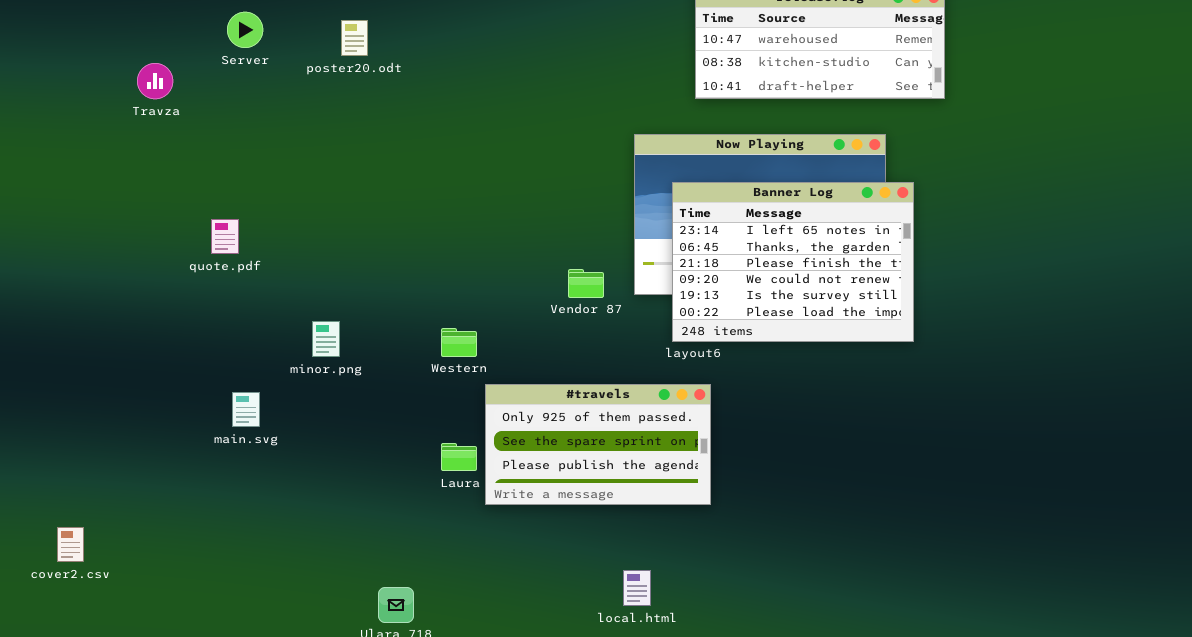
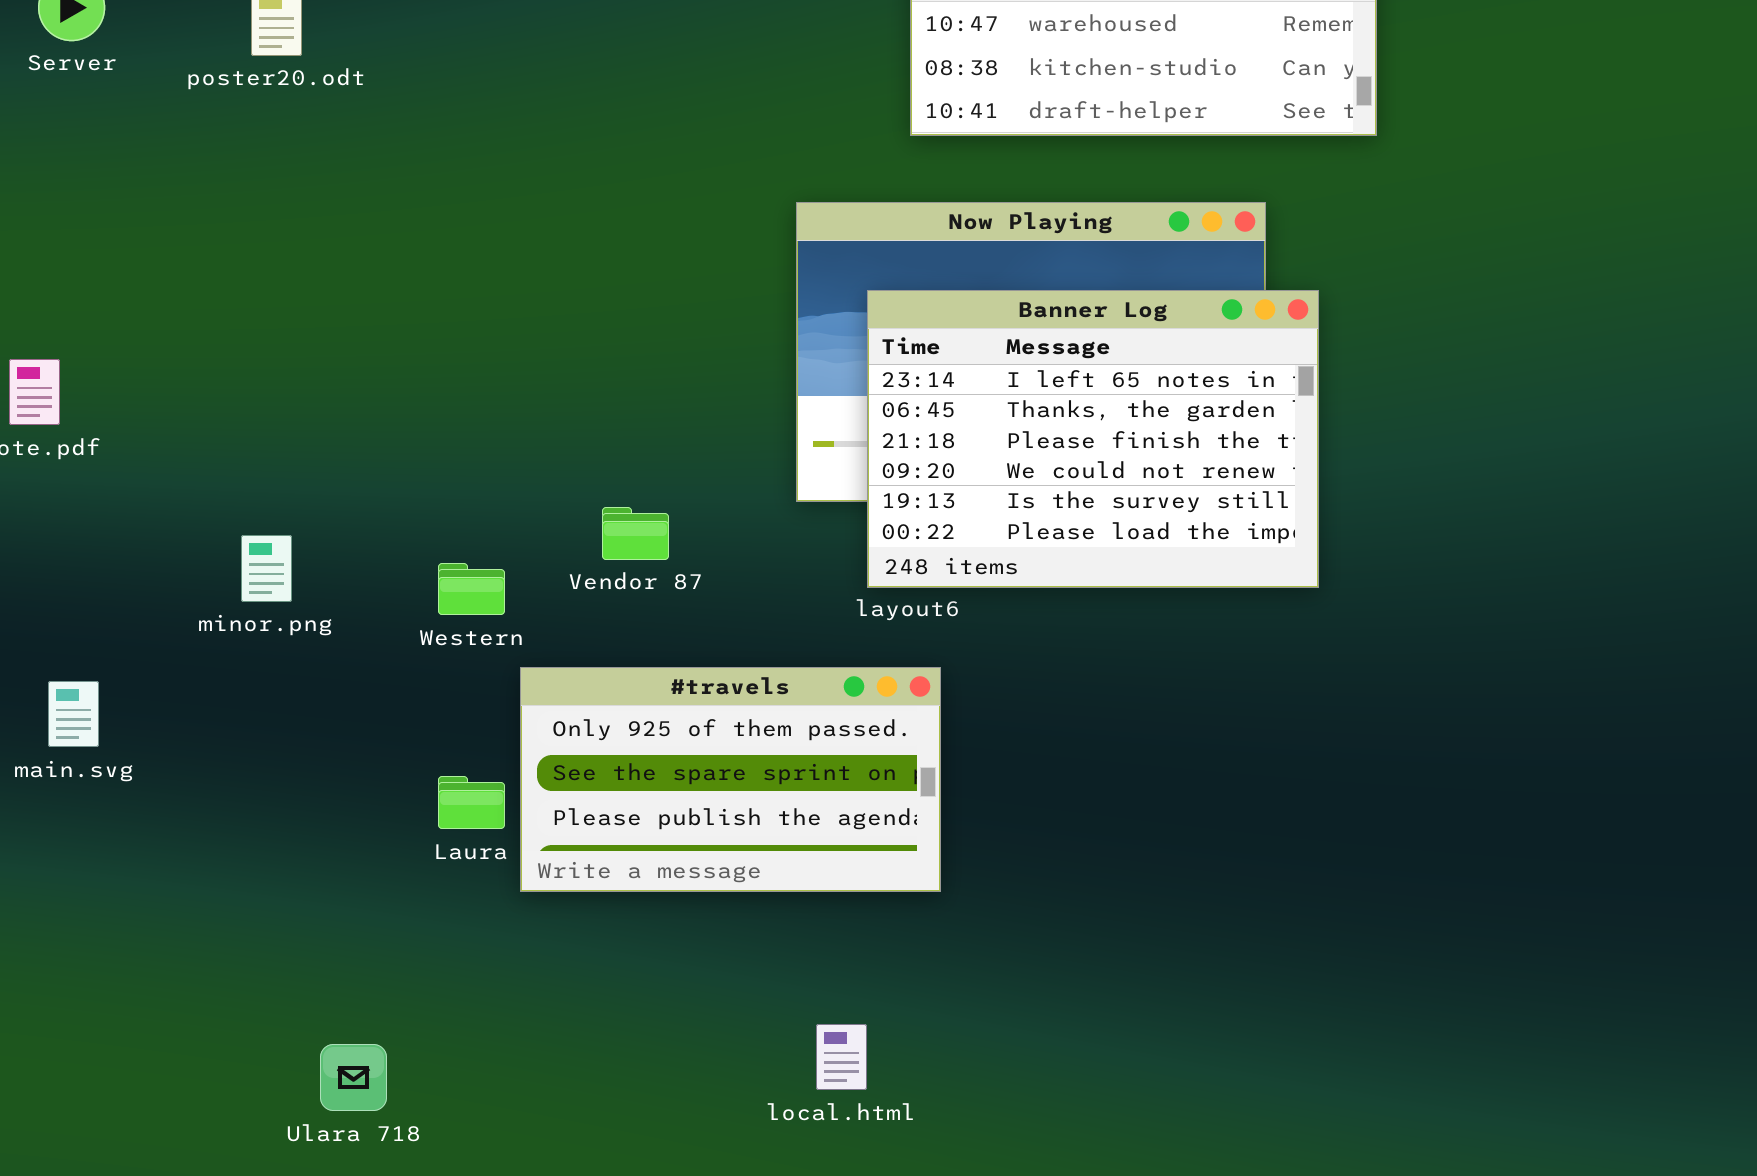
Vendor 87: [568,269,604,298] -> [602,507,669,560], moved
minor.png: [312,321,340,357] -> [241,535,292,602], moved
local.html: [623,570,651,606] -> [816,1024,867,1090], moved

